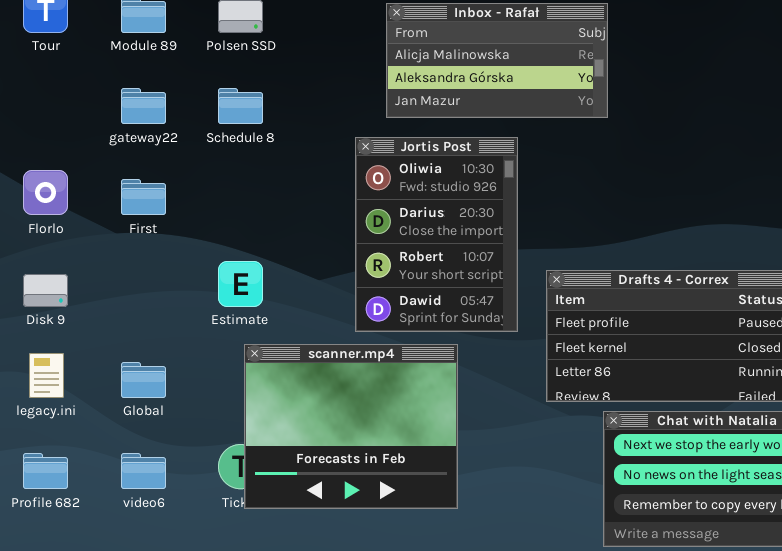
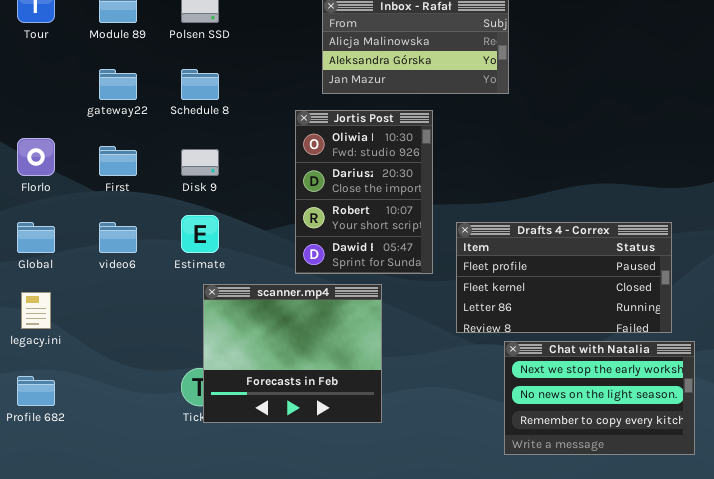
Disk 9: [23,274,68,307] -> [181,149,219,176], moved
Global: [121,362,166,398] -> [17,222,55,253], moved
video6: [121,453,166,489] -> [99,222,137,253], moved

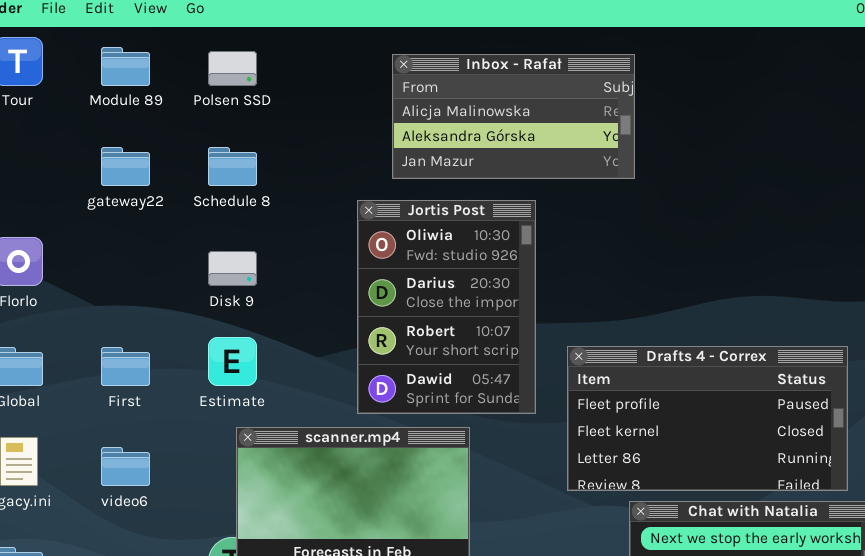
First: [99,146,137,176] -> [101,347,150,386], moved
video6: [99,222,137,253] -> [101,447,150,486], moved

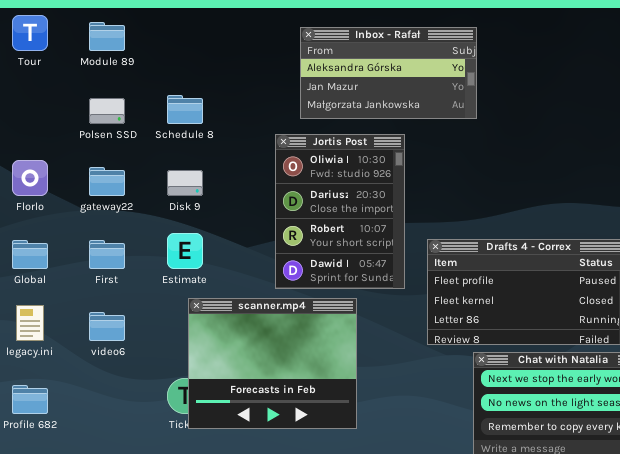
Polsen SSD: [208,51,257,86] -> [89,98,125,124], moved
Inbox - Rafał: [392,54,635,179] -> [300,27,477,119], scrolled down 1 row
gateway22: [101,147,150,186] -> [89,167,125,196], moved

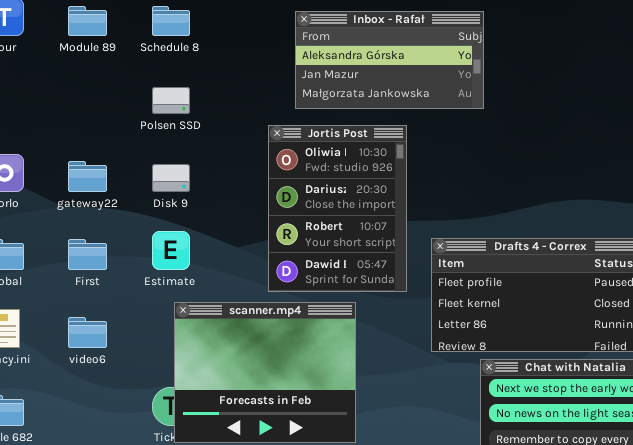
Schedule 8: [167,95,203,124] -> [152,6,190,36], moved
Polsen SSD: [89,98,125,124] -> [152,87,190,114], moved

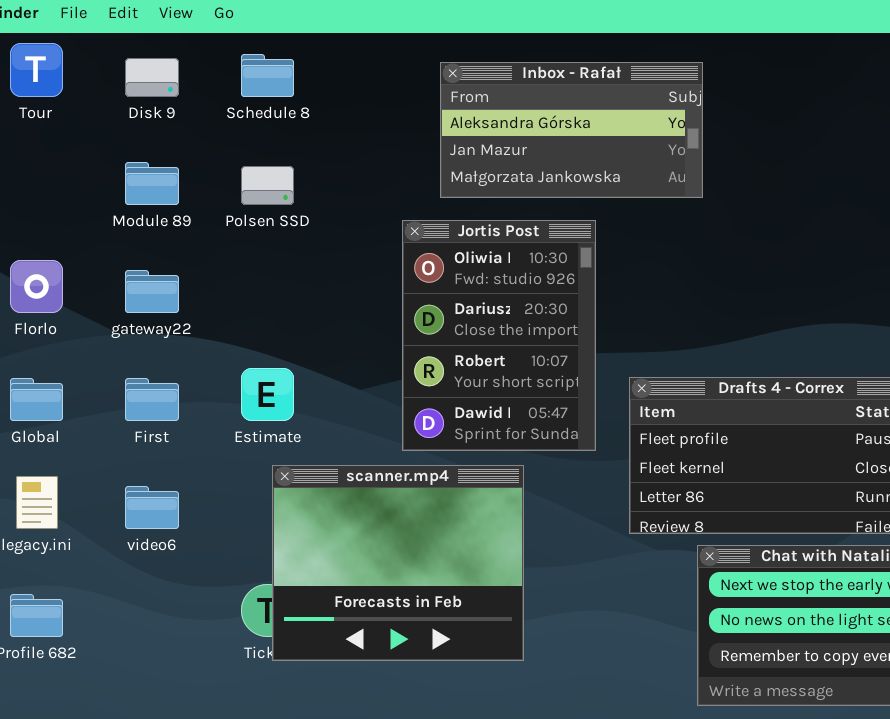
Module 89: [68,6,107,36] -> [125,162,179,205], moved
Disk 9: [152,164,190,192] -> [125,58,179,97], moved

